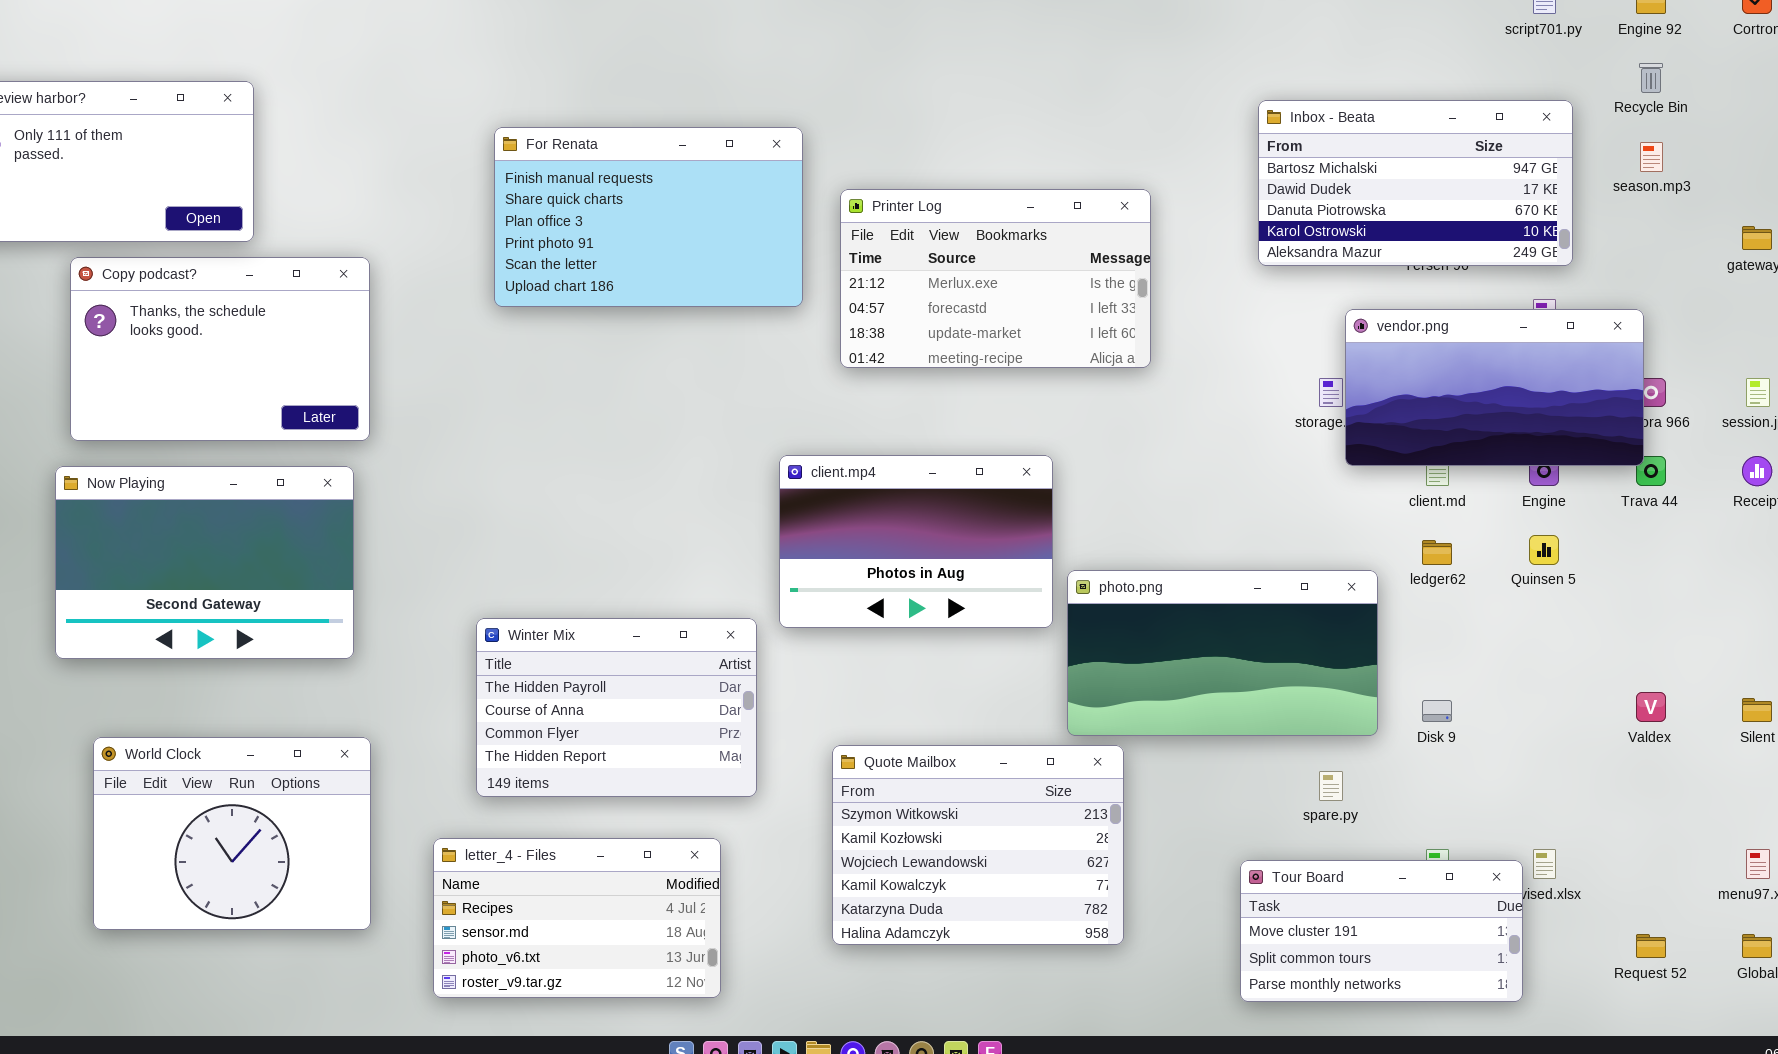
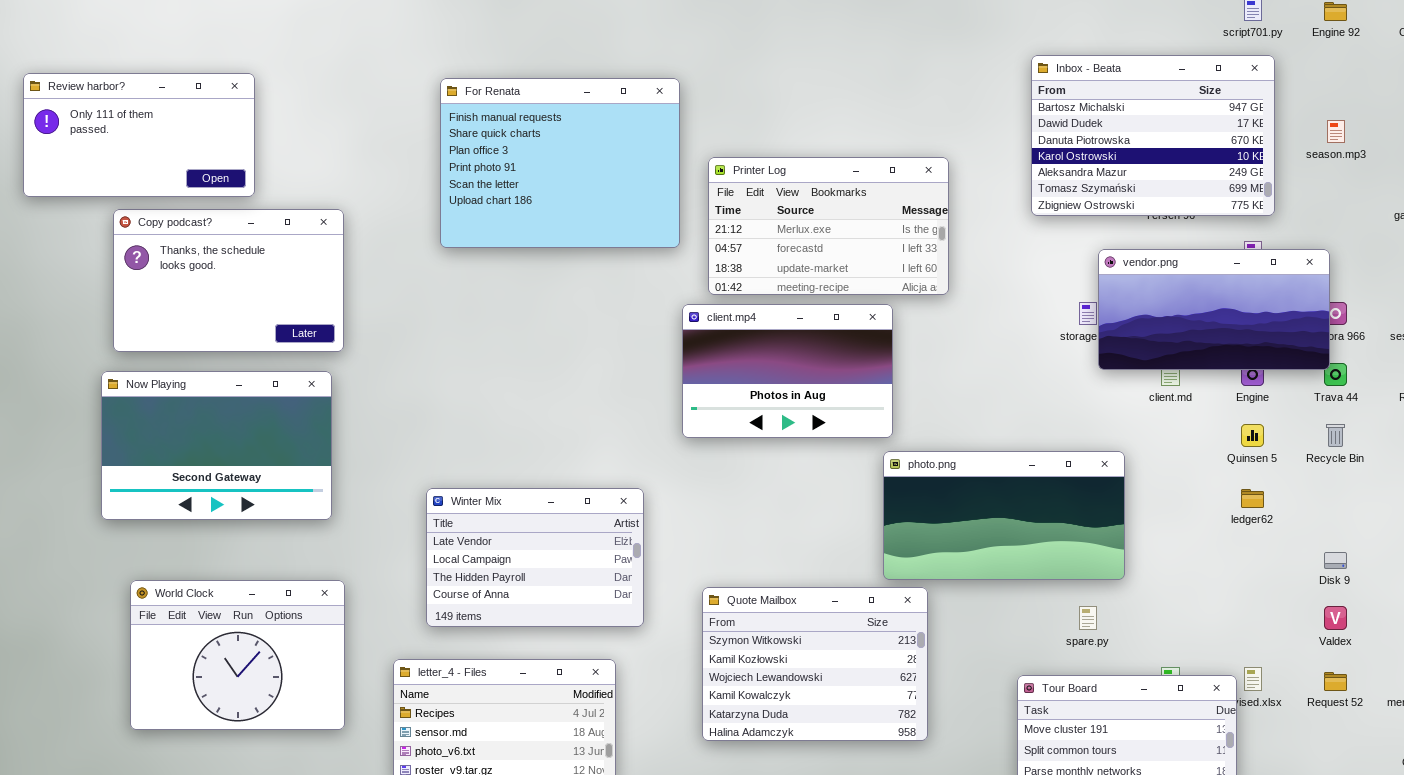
Recycle Bin: [1639,63,1663,93] -> [1326,424,1345,447], moved
Inbox - Beata: [1258,100,1573,266] -> [1031,55,1275,216], resized
For Renata: [494,127,803,307] -> [440,78,680,248], resized
client.mp4: [779,455,1053,628] -> [682,304,893,438], moved
ledger62: [1422,540,1452,565] -> [1241,489,1264,508], moved
Winter Mix: [476,618,757,797] -> [426,488,644,627], scrolled up 2 rows
Valdex: [1636,692,1666,722] -> [1324,606,1347,630], moved
Disk 9: [1422,700,1452,722] -> [1324,552,1347,569], moved
Request 52: [1636,934,1666,958] -> [1324,672,1347,691], moved

